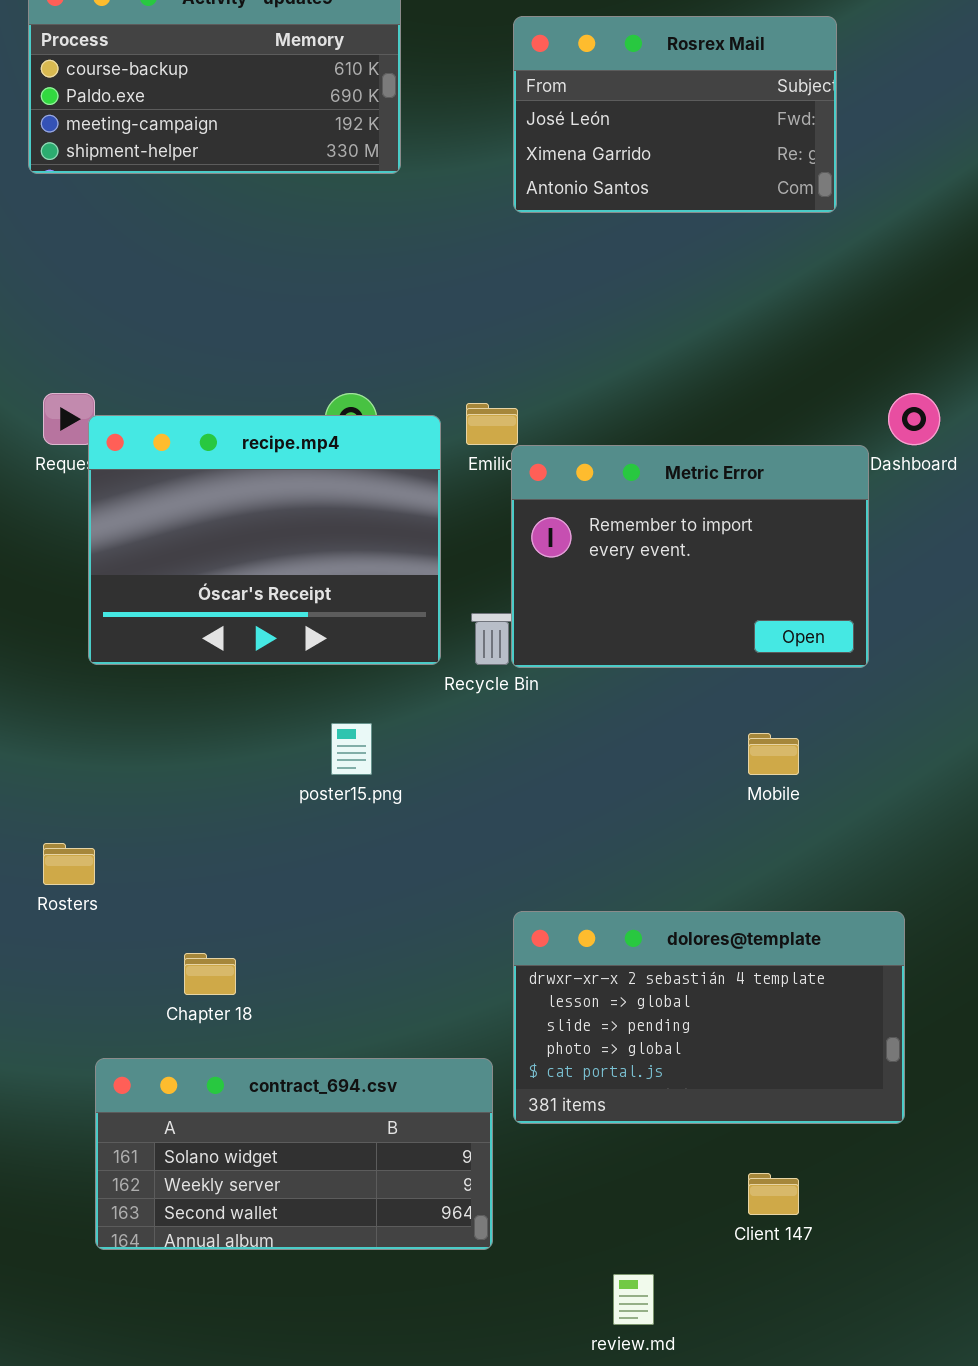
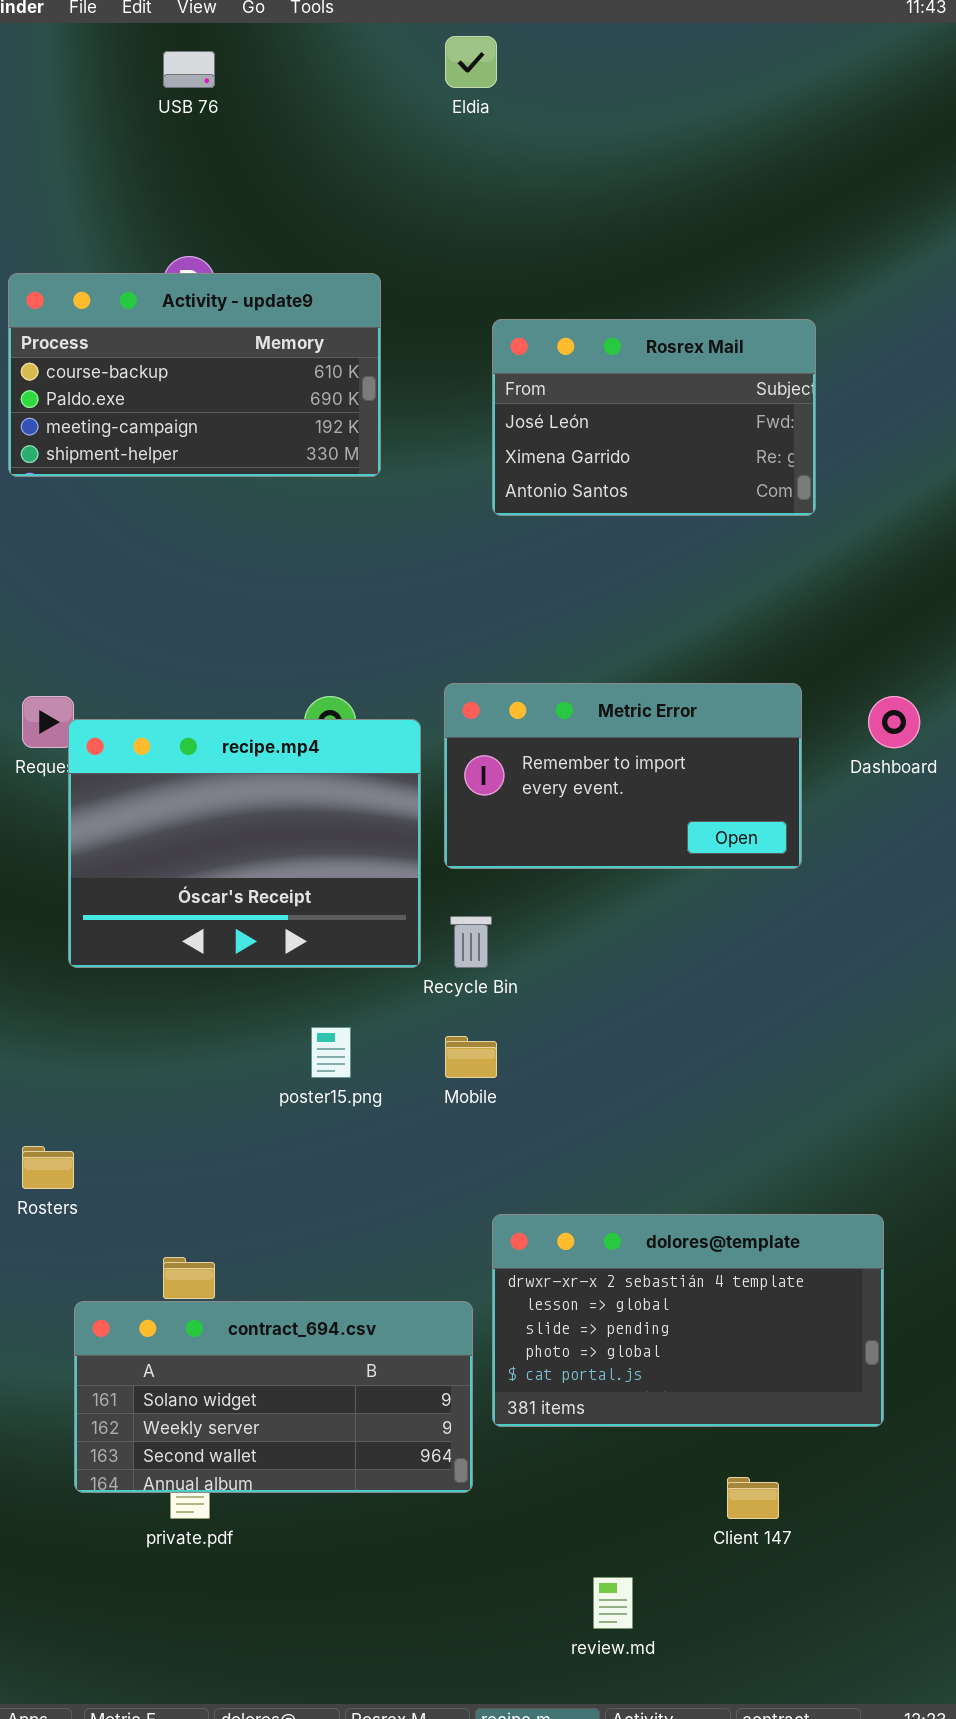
Metric Error: [511,445,869,668] -> [444,683,802,869], moved, resized
Mobile: [748,733,799,775] -> [445,1036,497,1078], moved
contract_694.csv: [95,1058,493,1250] -> [74,1301,473,1493], moved

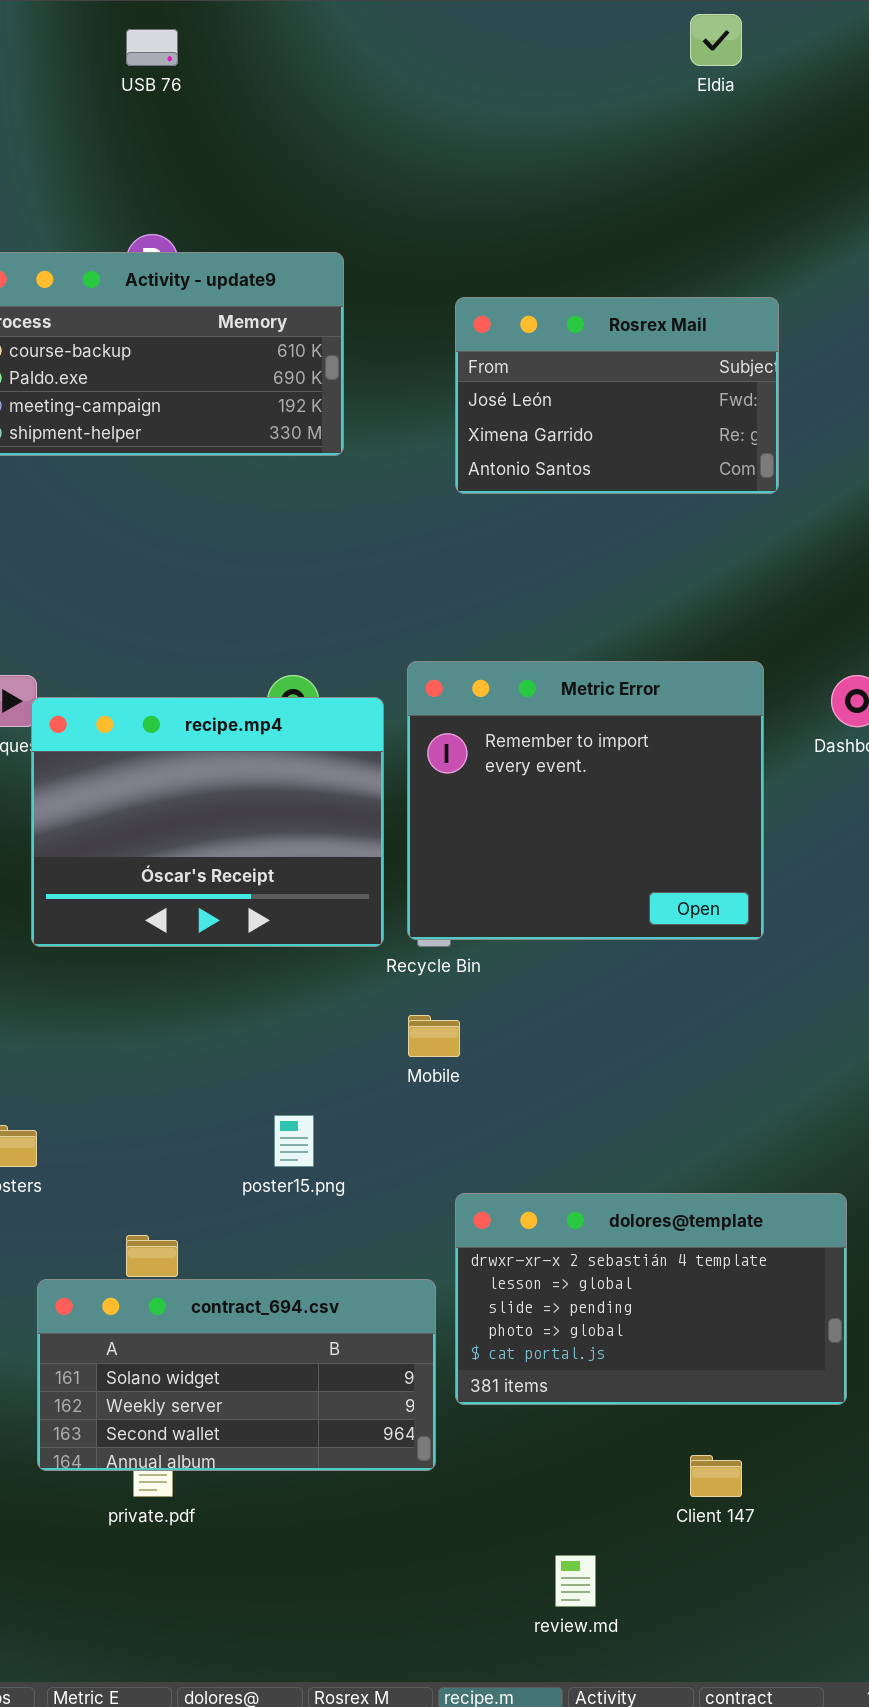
Eldia: [445,36,497,88] -> [690,14,742,66], moved
Metric Error: [444,683,802,869] -> [407,661,764,940], resized
poster15.png: [311,1027,351,1078] -> [274,1115,314,1167], moved

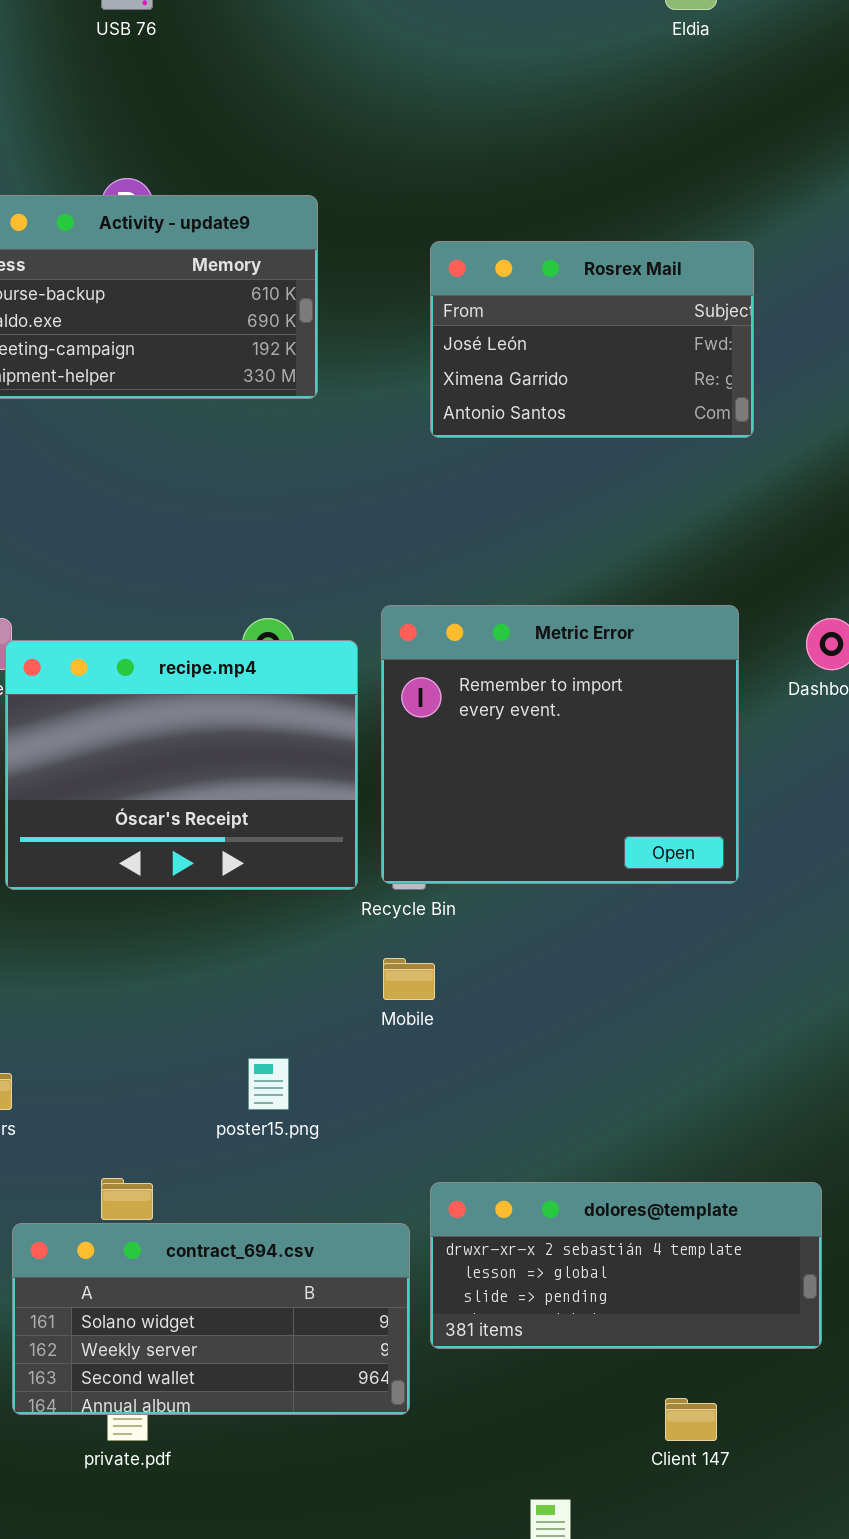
dolores@template: [455,1193,847,1405] -> [430,1182,822,1349], resized

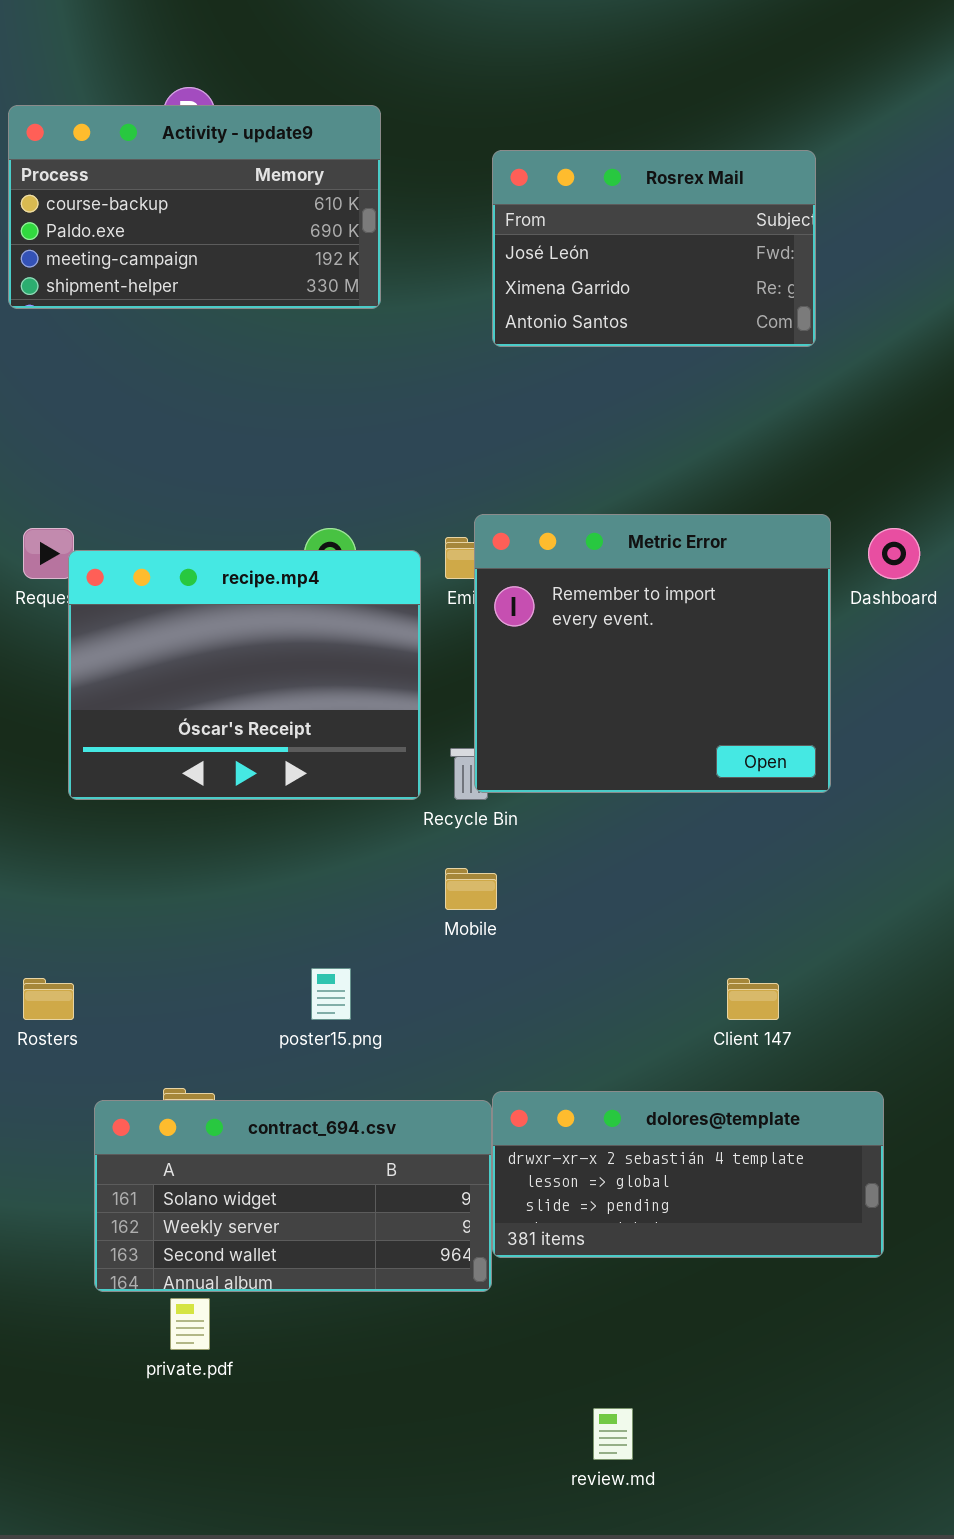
Metric Error: [381,605,739,884] -> [474,514,831,793], moved
contract_694.csv: [12,1223,410,1415] -> [94,1100,492,1292], moved
Client 147: [665,1398,717,1441] -> [727,978,779,1020], moved

